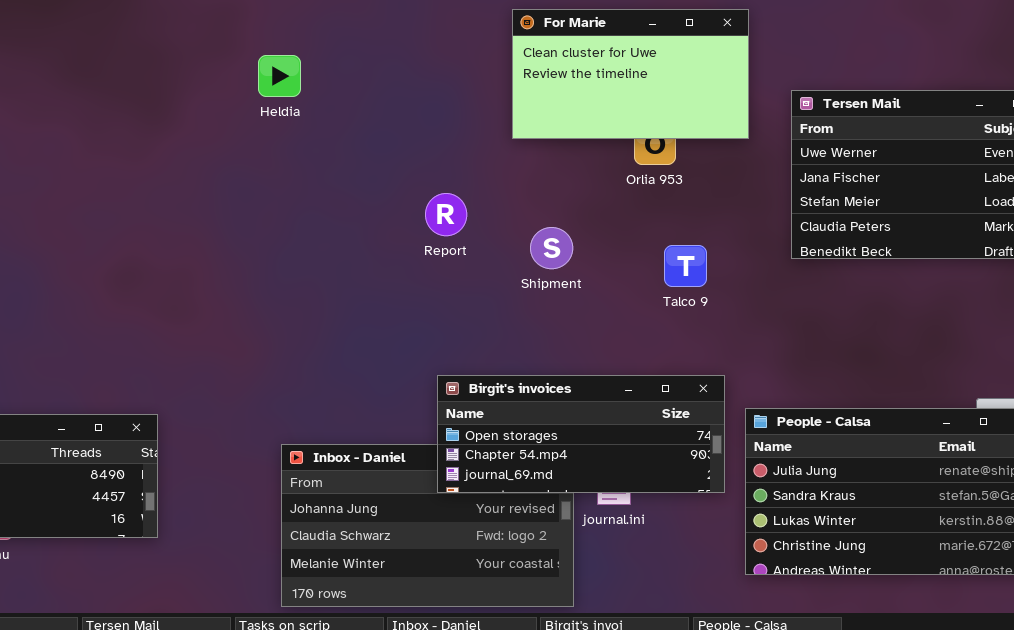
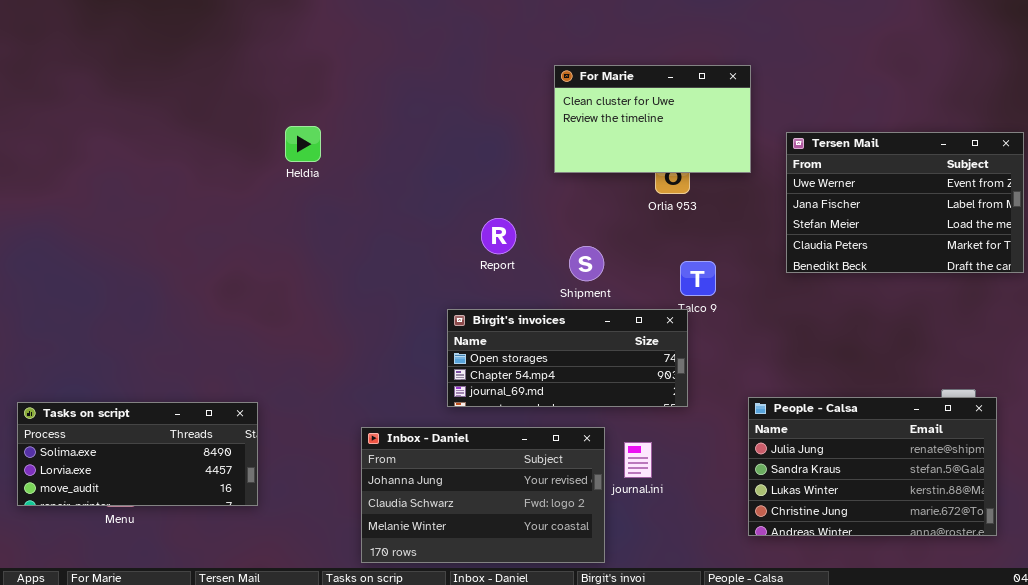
Heldia: [258,55,301,97] -> [285,126,321,162], moved
Birgit's invoices: [437,375,725,493] -> [447,309,688,407], moved

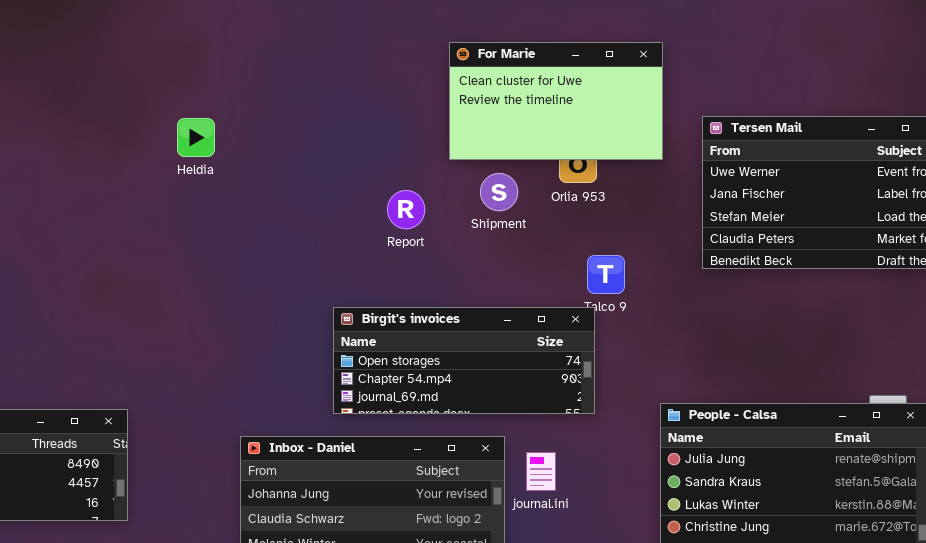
Heldia: [285,126,321,162] -> [177,118,215,157], moved
Report: [481,218,516,254] -> [387,190,425,229], moved
Shipment: [569,246,604,281] -> [480,173,518,211], moved

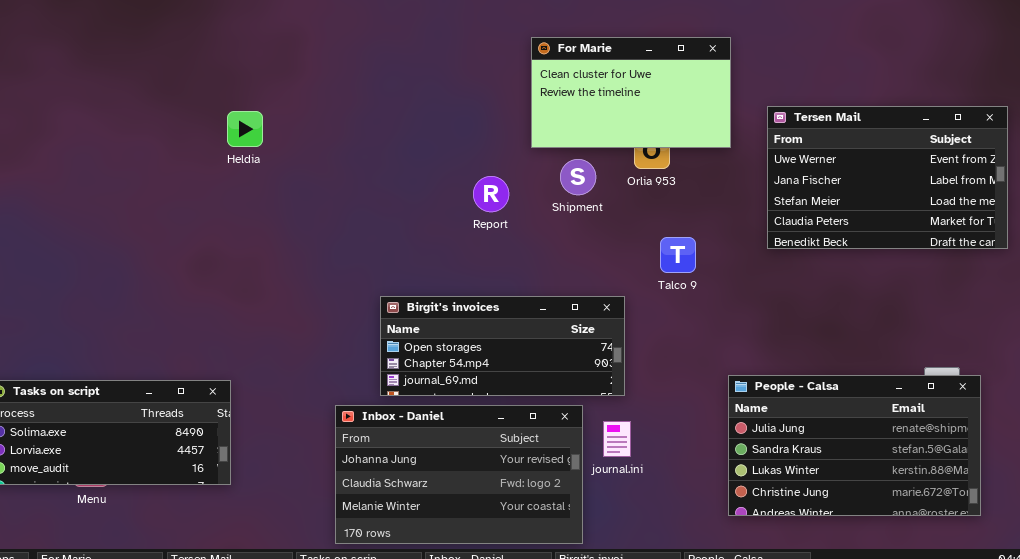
Heldia: [177,118,215,157] -> [227,111,263,147], moved
Birgit's invoices: [333,307,595,414] -> [380,296,625,396], moved

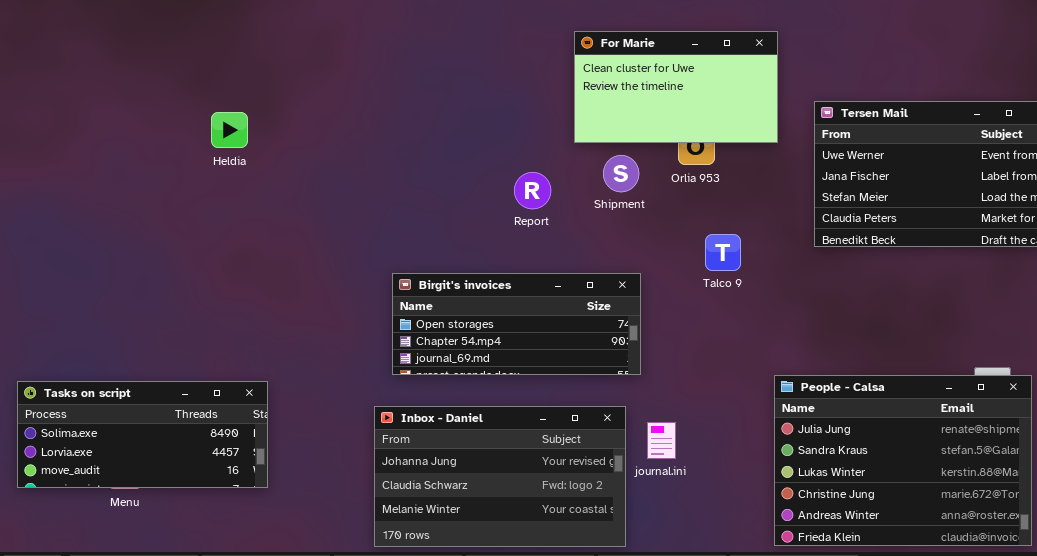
Heldia: [227,111,263,147] -> [211,112,248,148], moved
Birgit's invoices: [380,296,625,396] -> [392,273,641,375], moved
People - Calsa: [728,375,981,516] -> [774,375,1032,546], resized

